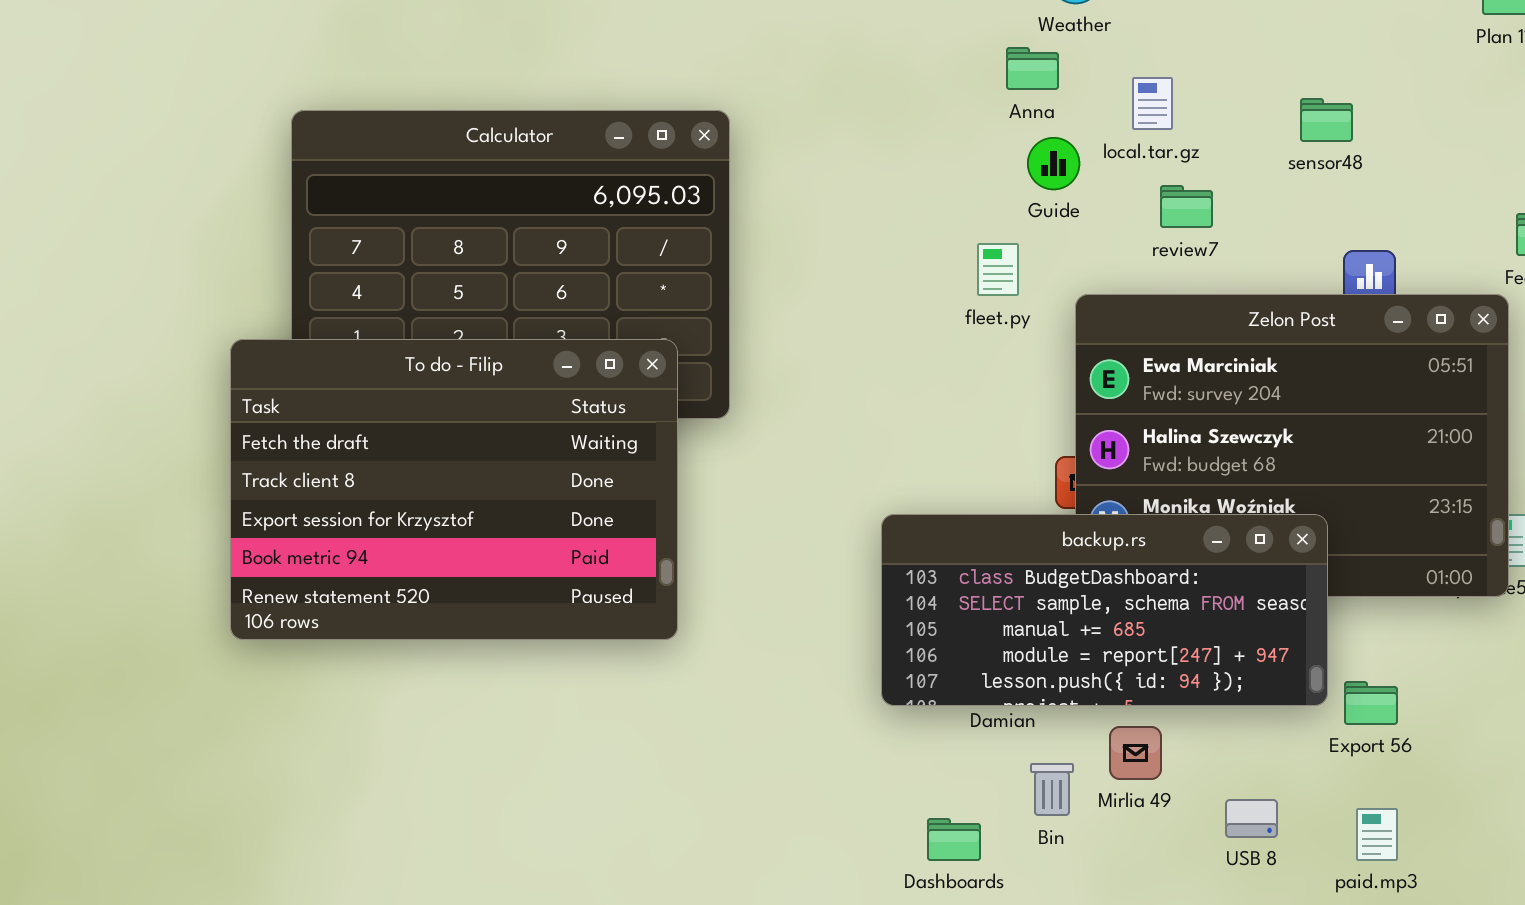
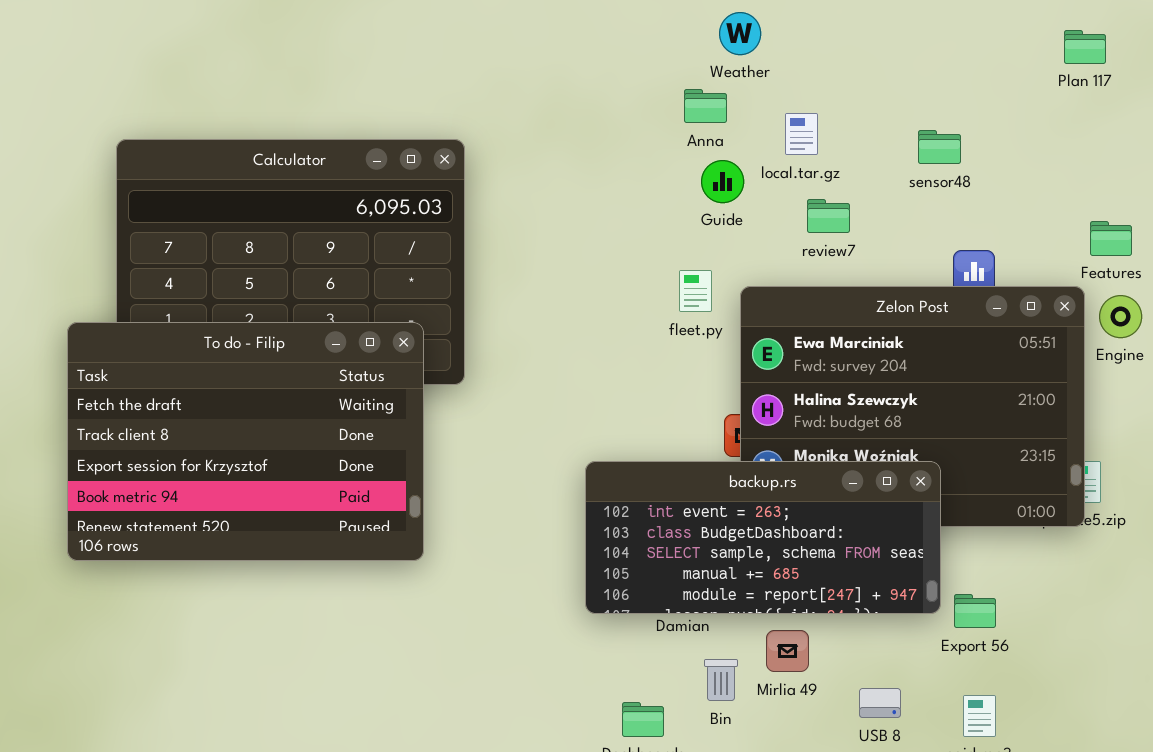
fleet.py: [977,243,1019,296] -> [679,270,712,312], moved
backup.rs: [881,514,1328,706] -> [585,461,941,614], scrolled up 1 row

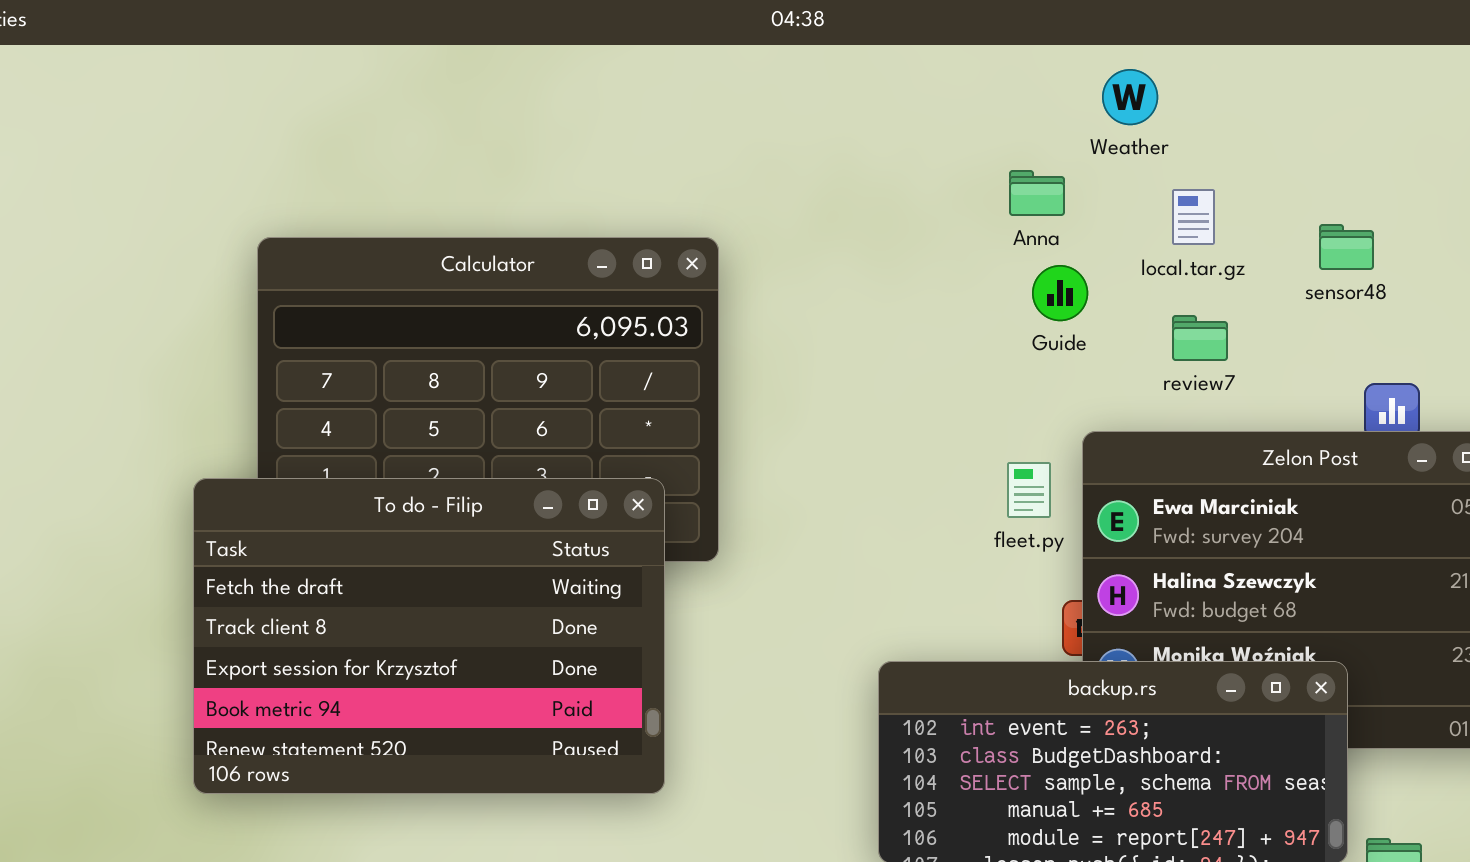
Weather: [719,12,761,55] -> [1102,69,1158,125], moved
local.tar.gz: [785,113,818,155] -> [1172,189,1215,245], moved
fleet.py: [679,270,712,312] -> [1007,462,1051,518], moved

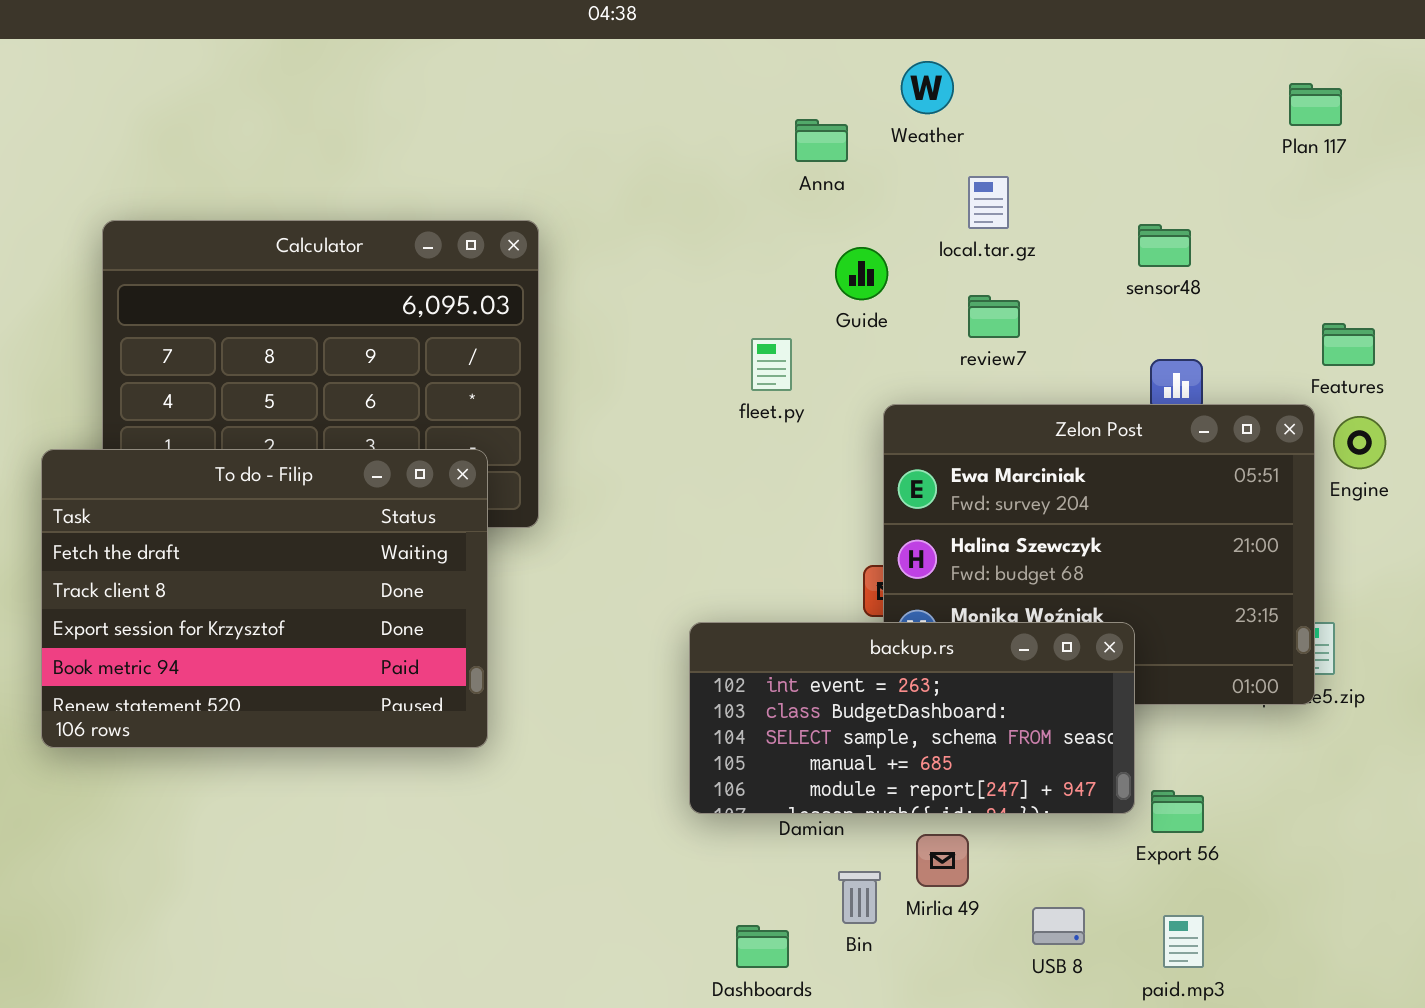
Anna: [1009,170,1065,216] -> [795,119,848,162], moved
sensor48: [1319,224,1374,270] -> [1138,224,1191,267], moved
fleet.py: [1007,462,1051,518] -> [751,338,792,391], moved

